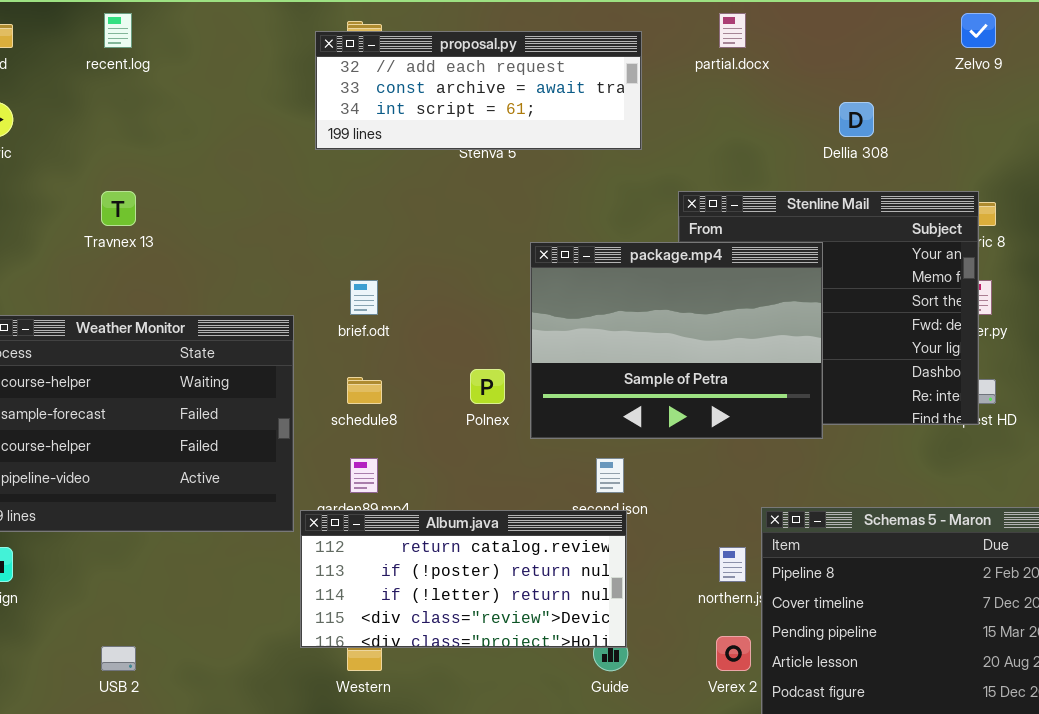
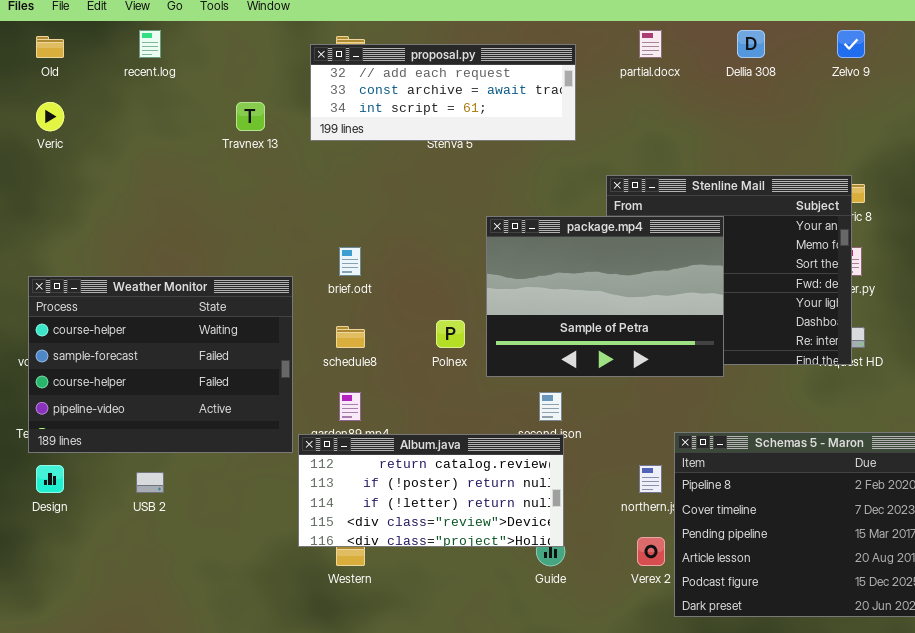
Dellia 308: [839,102,874,137] -> [737,30,765,58], moved
Travnex 13: [101,191,136,226] -> [236,102,265,131], moved
USB 2: [101,646,136,671] -> [136,472,164,493], moved

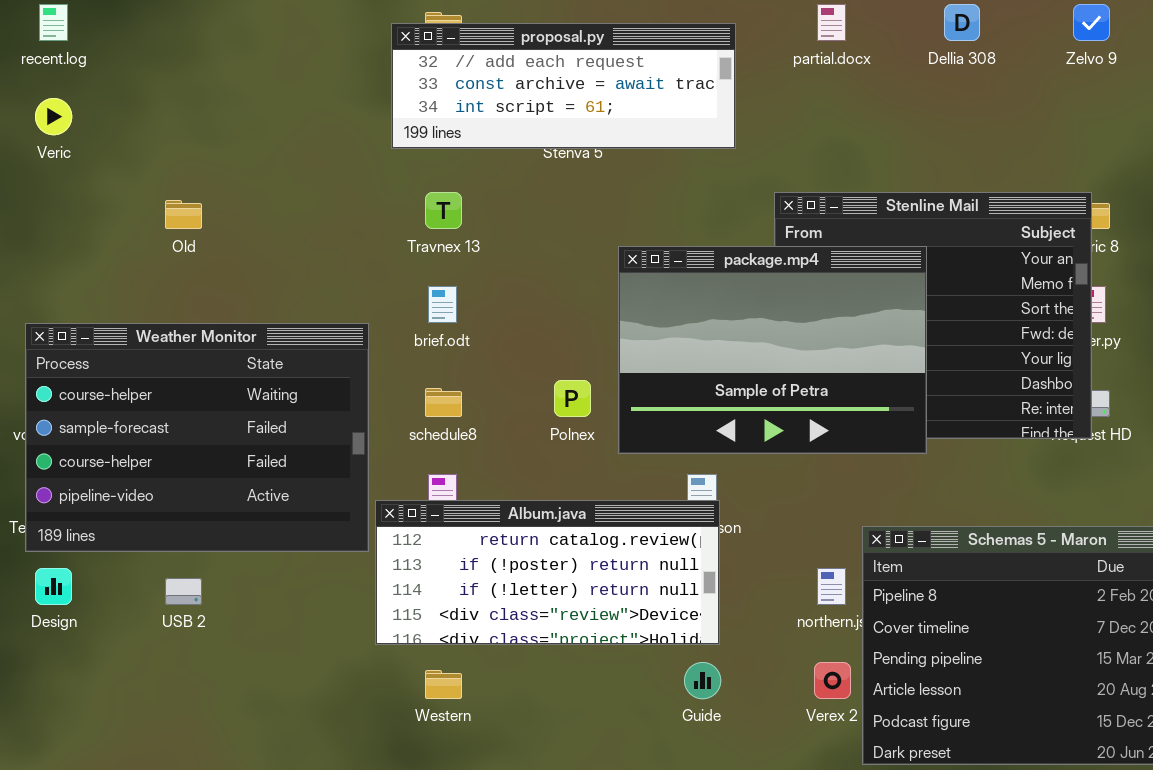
recent.log: [139,30,161,58] -> [39,4,68,41], moved
Old: [36,36,64,58] -> [165,200,202,229], moved
Travnex 13: [236,102,265,131] -> [425,192,462,229], moved
Album.java: [298,434,564,547] -> [375,500,720,645], moved

